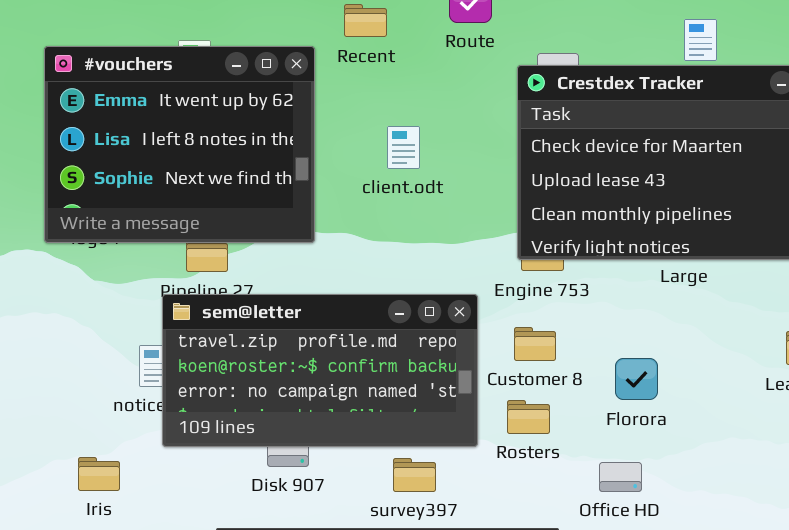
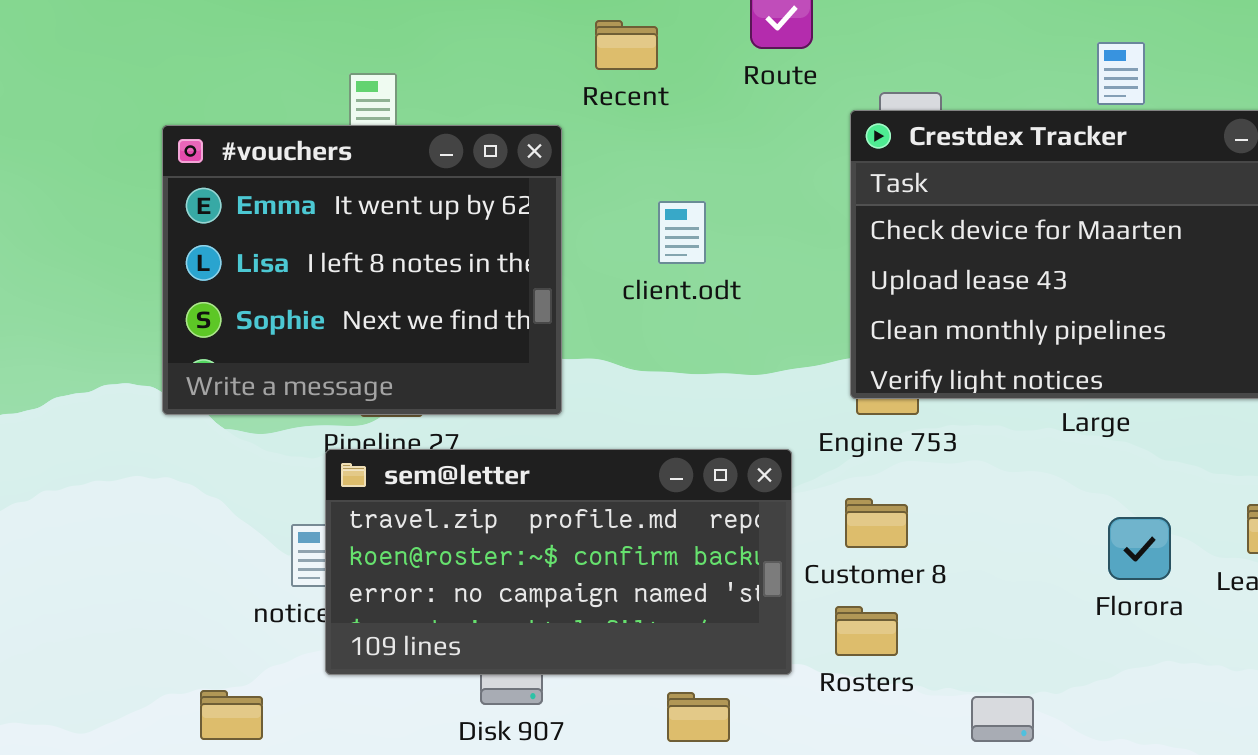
#vouchers: [44,46,315,243] -> [162,125,562,415], moved
Florora: [615,358,658,400] -> [1108,517,1171,580], moved

